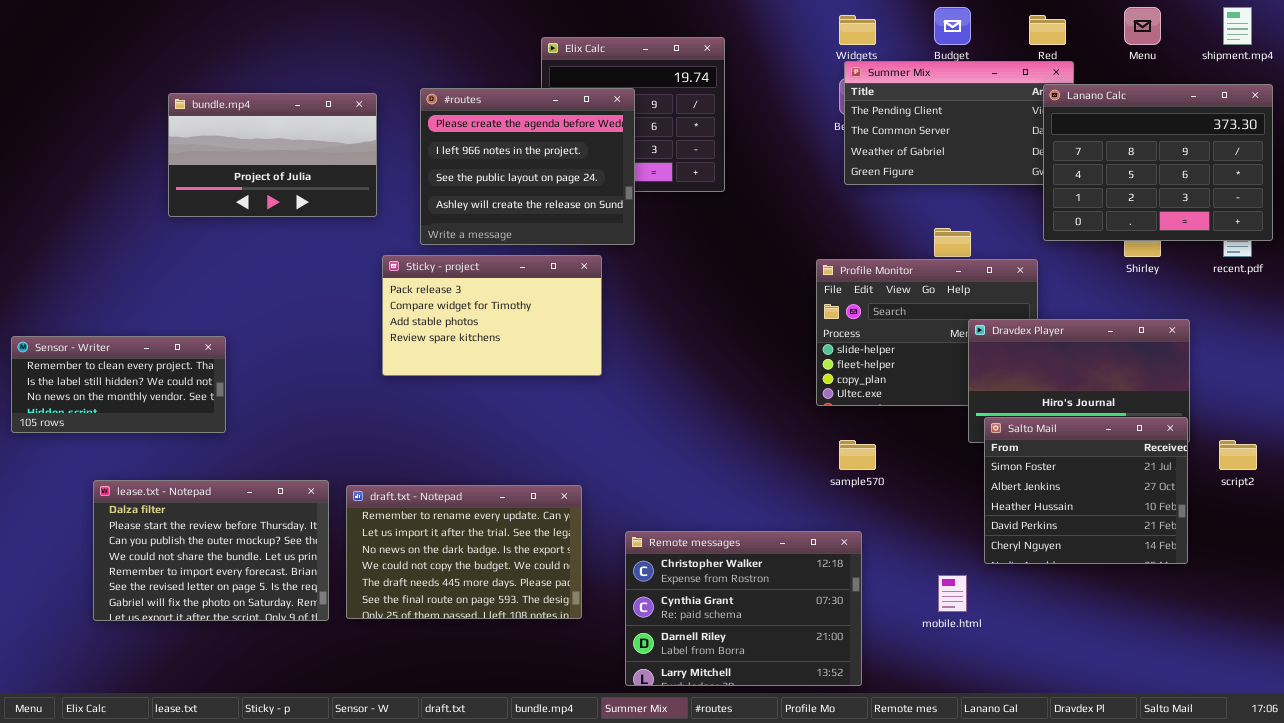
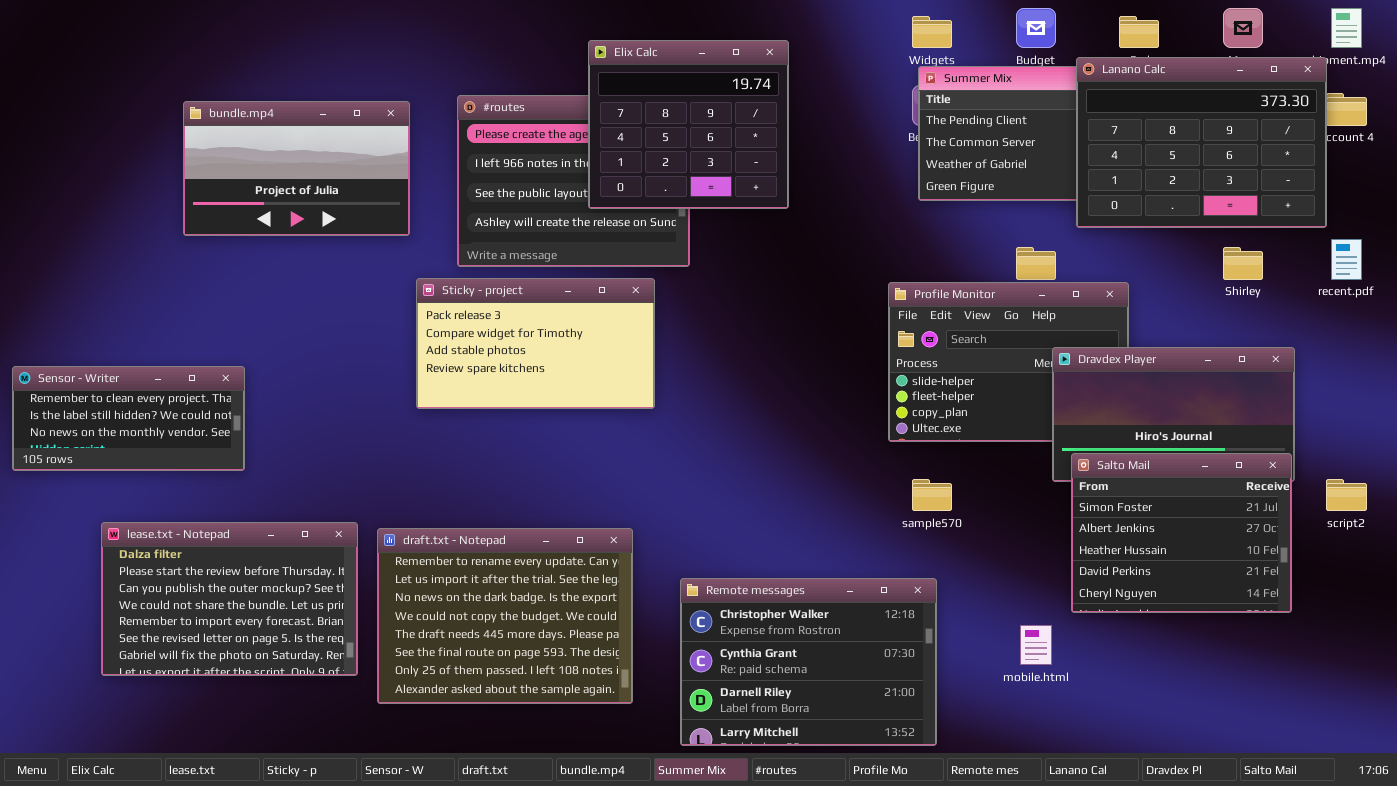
Elix Calc: [541,37,725,192] -> [588,40,789,209], raised
Lanano Calc: [1043,84,1273,241] -> [1076,57,1327,228], moved
draft.txt - Notepad: [346,485,582,619] -> [377,528,633,704], resized

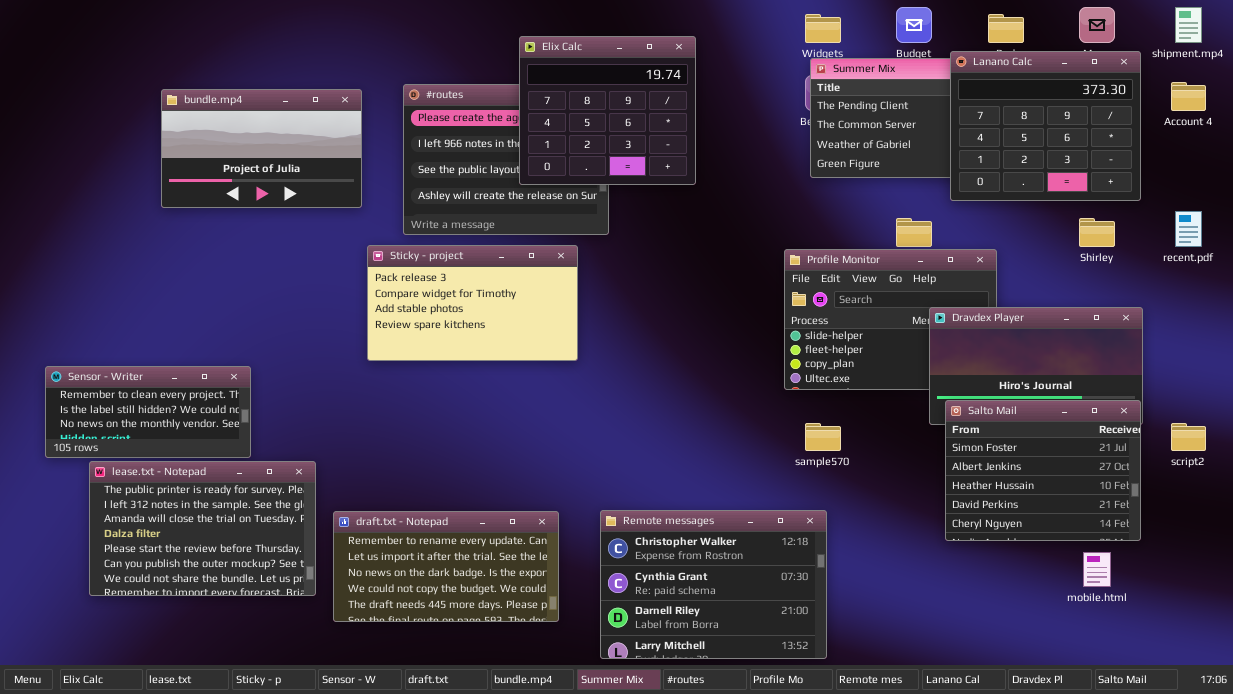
Lanano Calc: [1076,57,1327,228] -> [950,51,1141,201], resized
Sensor - Writer: [12,366,245,471] -> [45,366,251,458], moved
lease.txt - Notepad: [101,522,358,676] -> [89,461,316,596], scrolled up 3 rows
draft.txt - Notepad: [377,528,633,704] -> [333,511,559,622], resized
mobile.html: [1020,625,1052,665] -> [1083,552,1111,587], moved

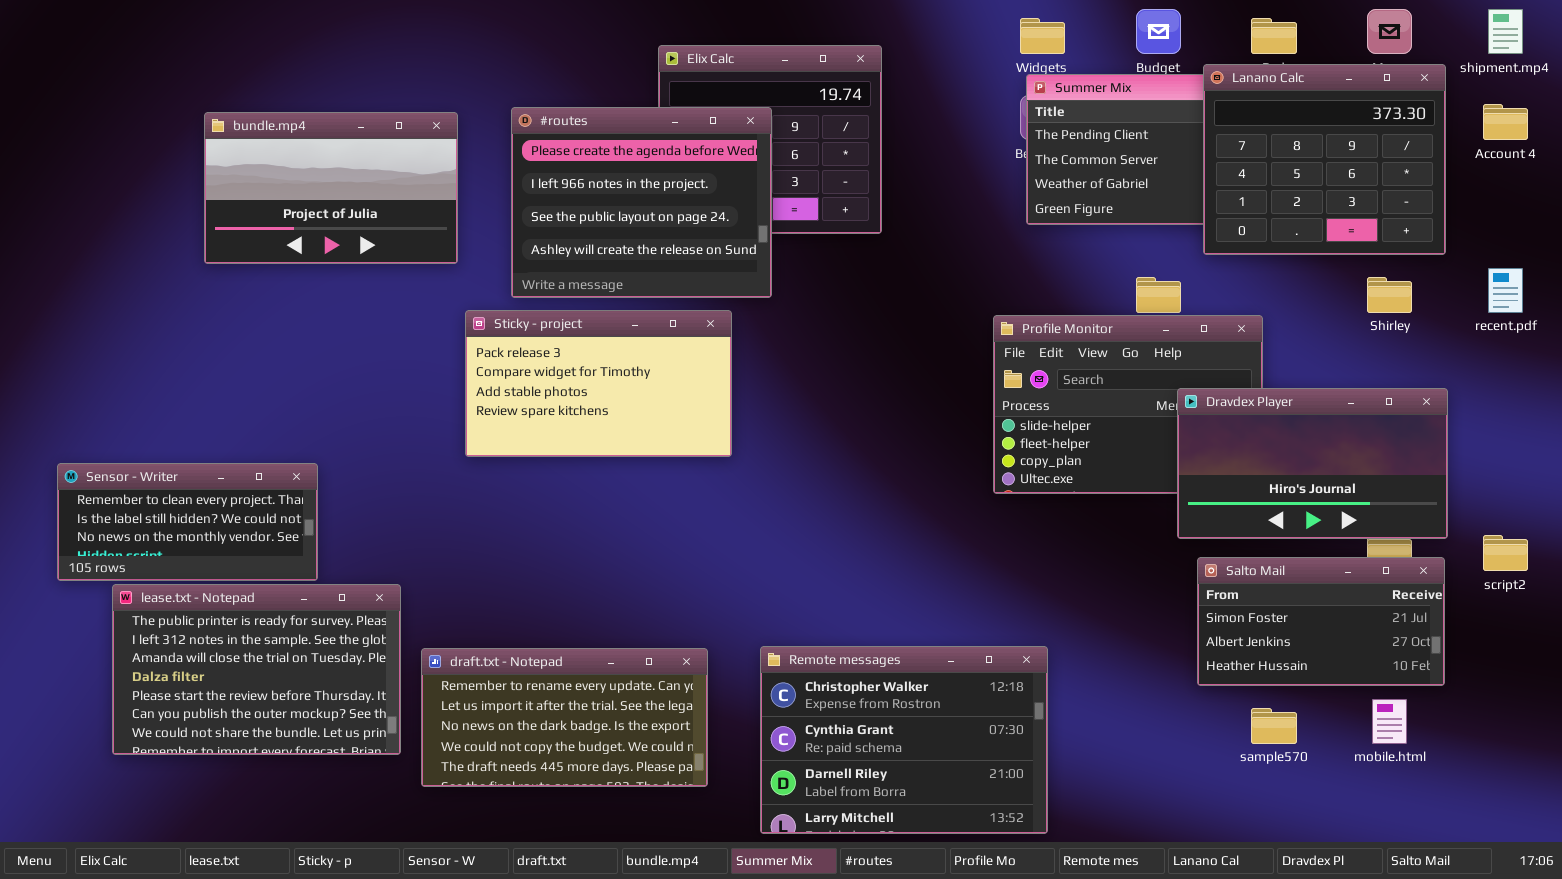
#routes: [403,84,609,235] -> [511,107,772,298], raised
Salto Mail: [945,400,1141,541] -> [1197,557,1445,686], resized
sample570: [805,423,841,451] -> [1251,708,1297,744], moved

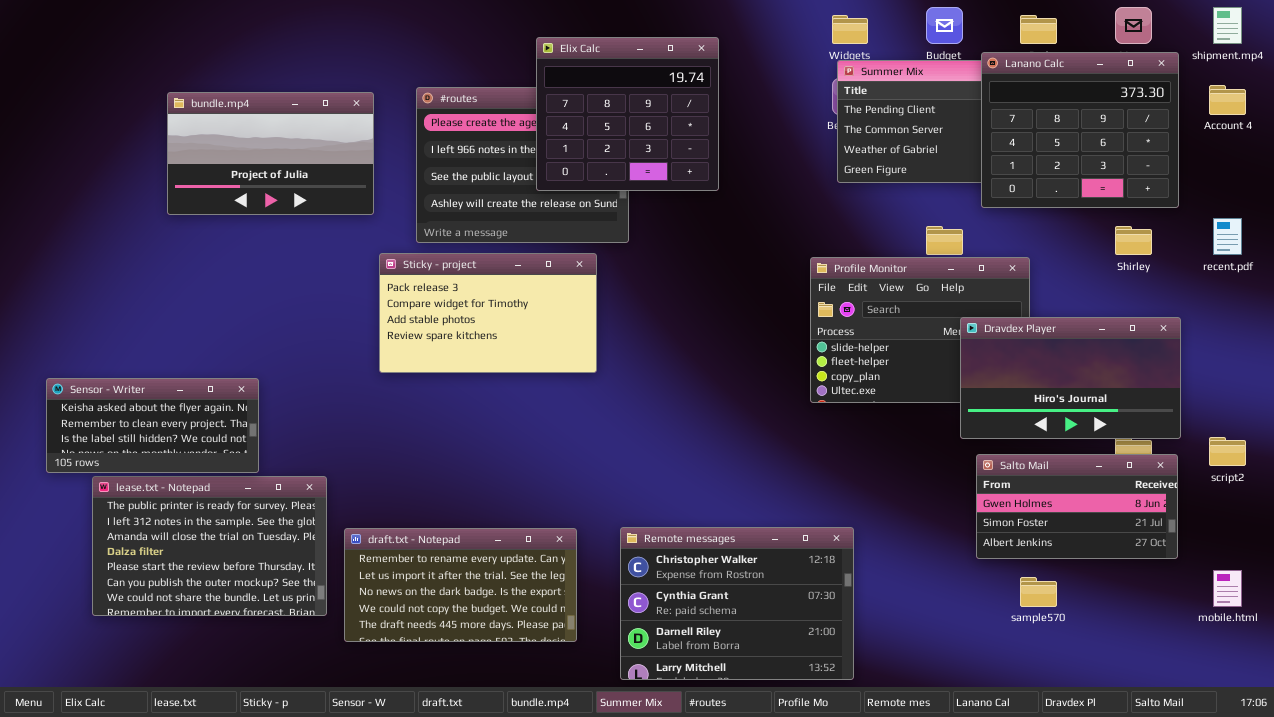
Elix Calc: [658,45,882,234] -> [536,37,719,191], raised
Sensor - Writer: [57,463,318,581] -> [46,378,259,473], scrolled up 1 row
Salto Mail: [1197,557,1445,686] -> [976,454,1178,559], scrolled up 1 row
mobile.html: [1372,699,1407,744] -> [1213,570,1242,607], moved

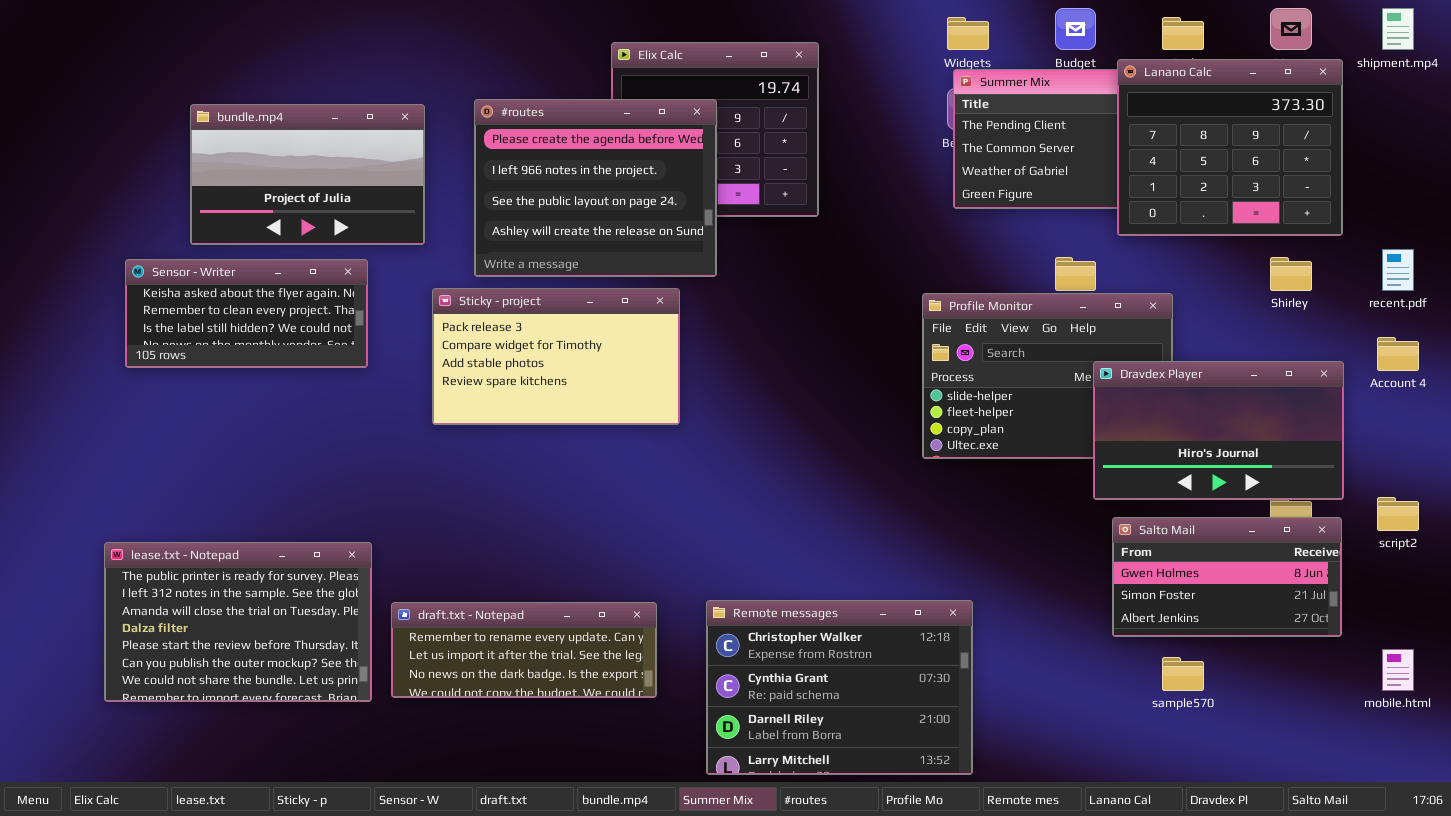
Account 4: [1209,85,1246,115] -> [1377,337,1419,371], moved
#routes: [416,87,629,243] -> [474,99,717,277], raised
Sensor - Writer: [46,378,259,473] -> [125,259,368,368], moved
draft.txt - Notepad: [344,528,577,642] -> [391,602,657,698], resized

